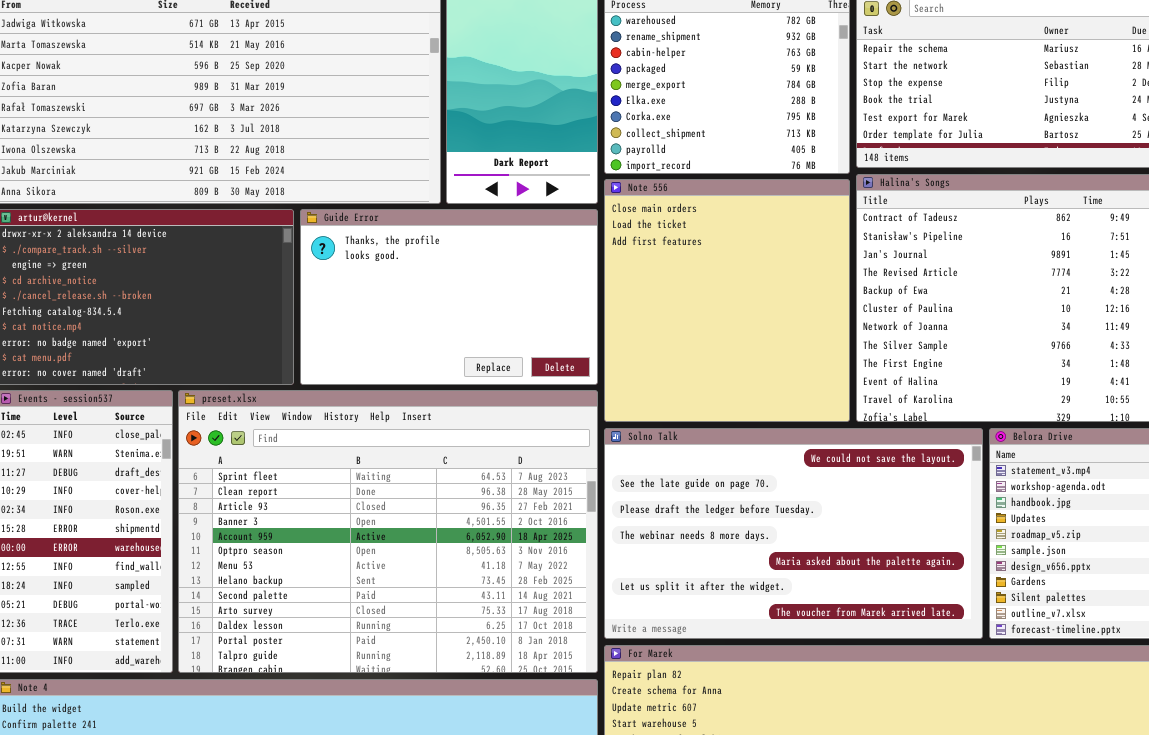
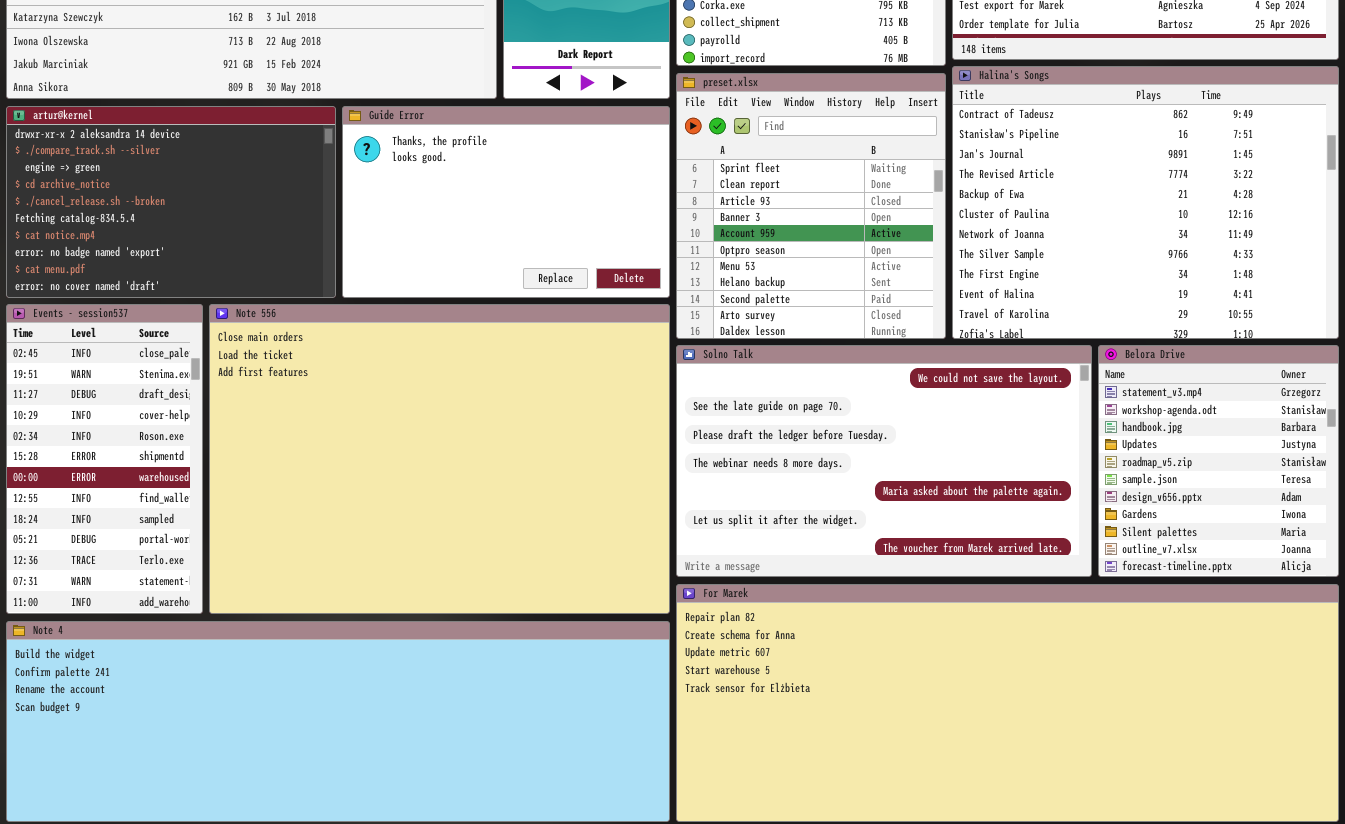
Note 556: [604,179,850,422] -> [209,304,670,614], moved, resized
preset.xlsx: [178,390,598,673] -> [676,73,946,339], moved, resized

